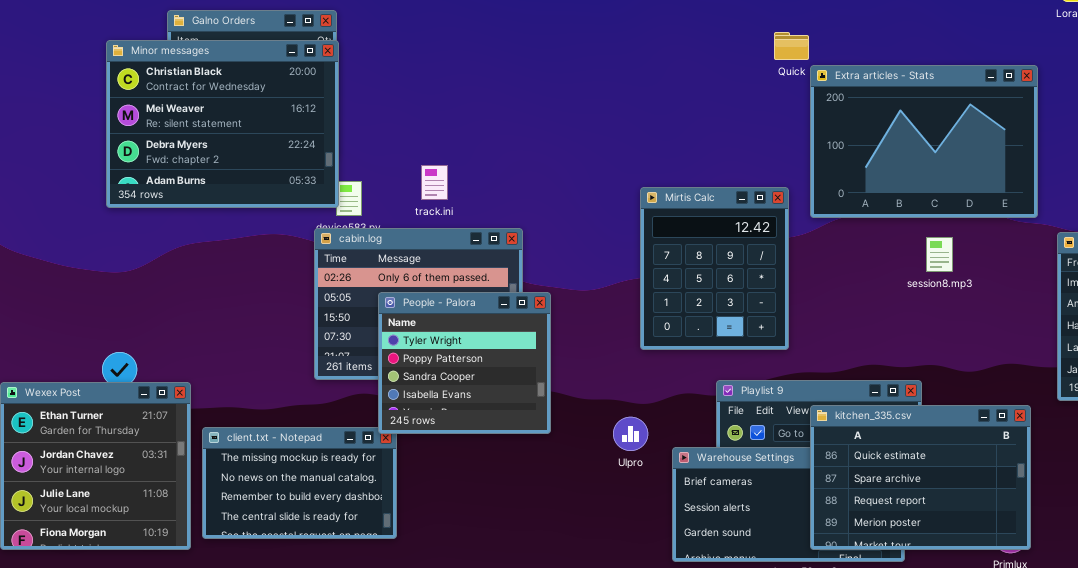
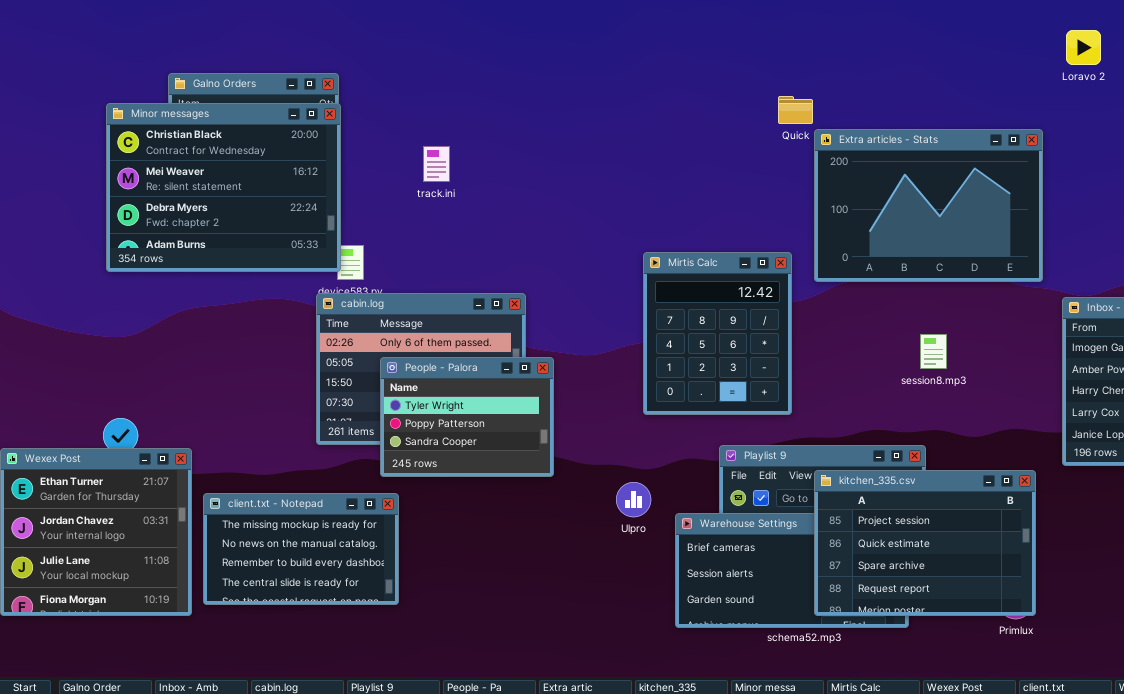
track.ini: [421,165,448,200] -> [423,146,450,182], moved
session8.mp3: [926,237,953,272] -> [920,334,947,369], moved
People - Palora: [378,292,551,434] -> [380,357,554,477], resized
kitchen_335.csv: [810,405,1031,550] -> [814,470,1036,616], scrolled up 1 row

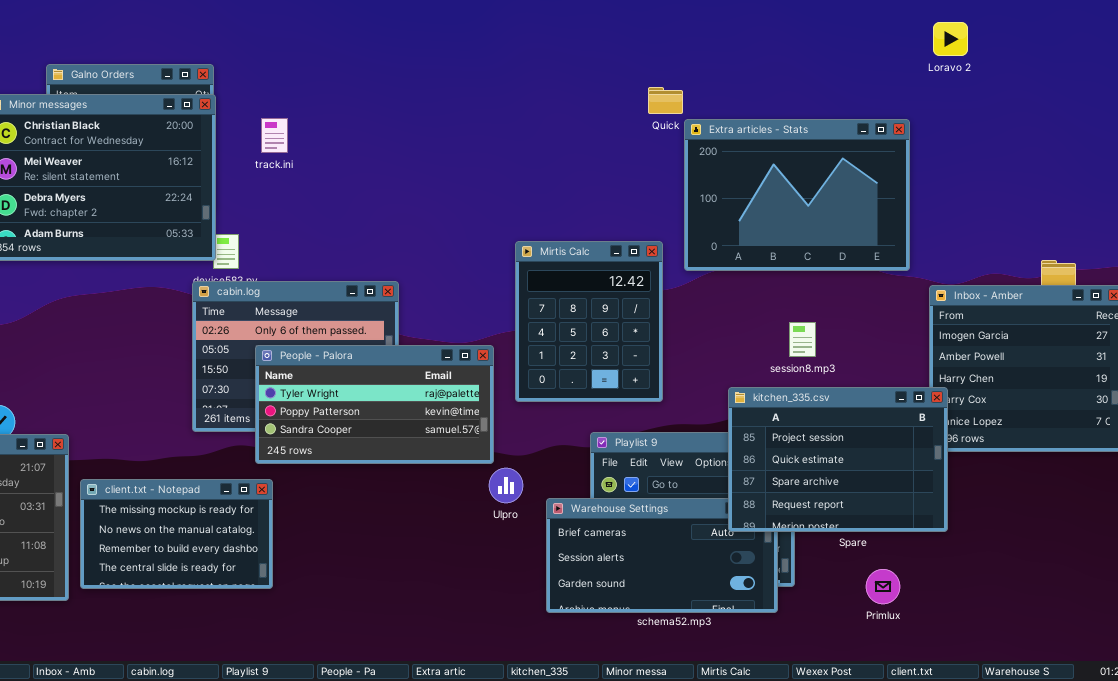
track.ini: [423,146,450,182] -> [261,118,288,153], moved
People - Palora: [380,357,554,477] -> [255,345,494,464], resized
kitchen_335.csv: [814,470,1036,616] -> [728,387,948,532], moved

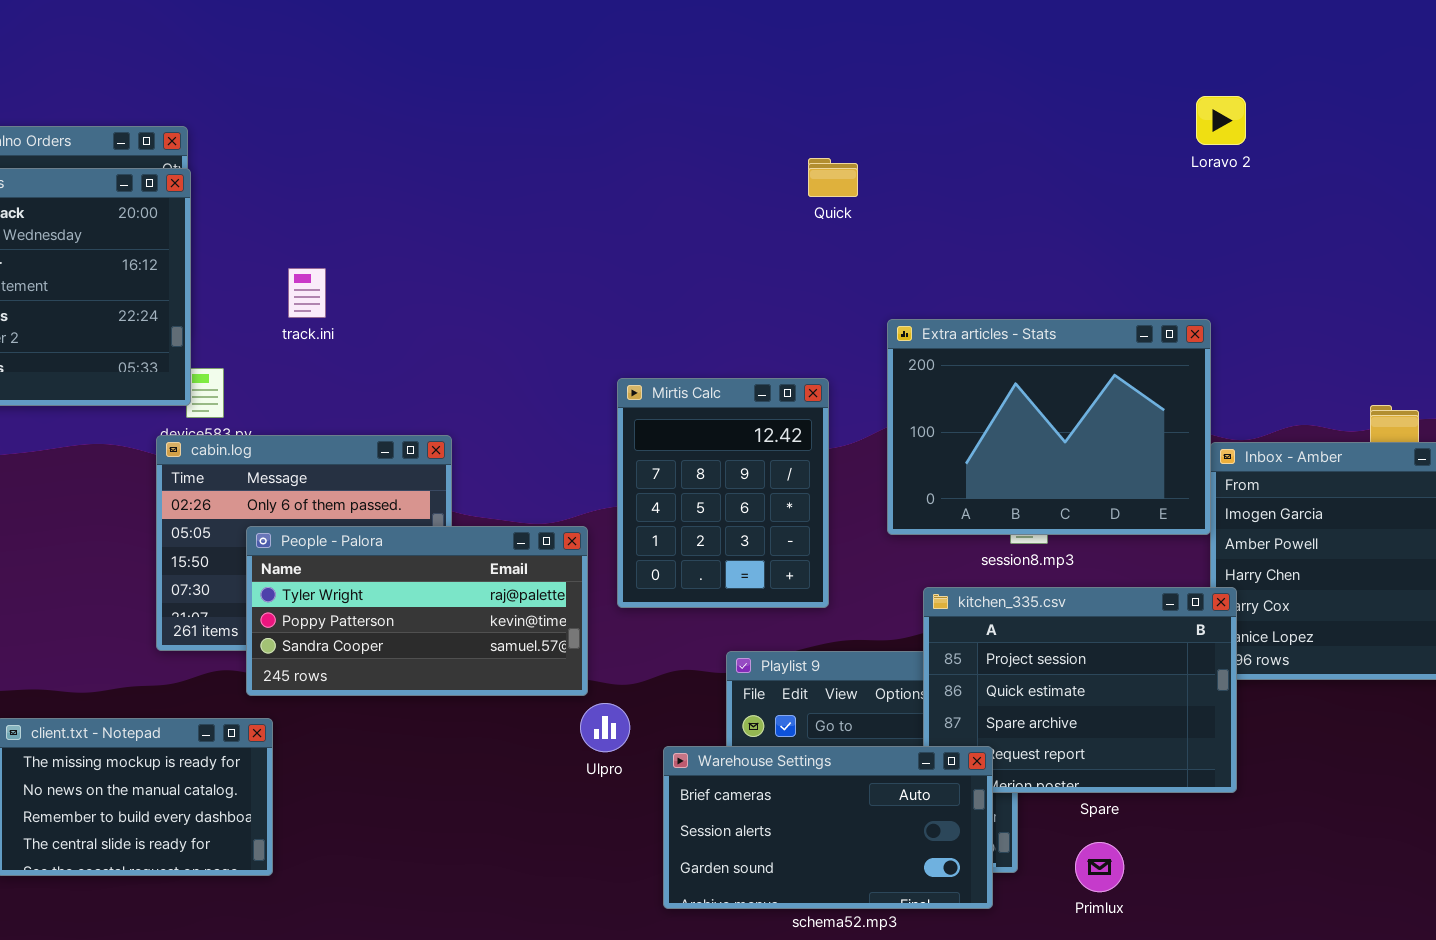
Loravo 2: [933,22,968,56] -> [1196,96,1246,145], moved
track.ini: [261,118,288,153] -> [288,268,326,318], moved
Extra articles - Stats: [684,119,910,271] -> [887,319,1211,535], moved
Warehouse Settings: [546,498,778,613] -> [663,746,993,909], raised
Primlux: [866,569,900,604] -> [1075,842,1124,892], moved

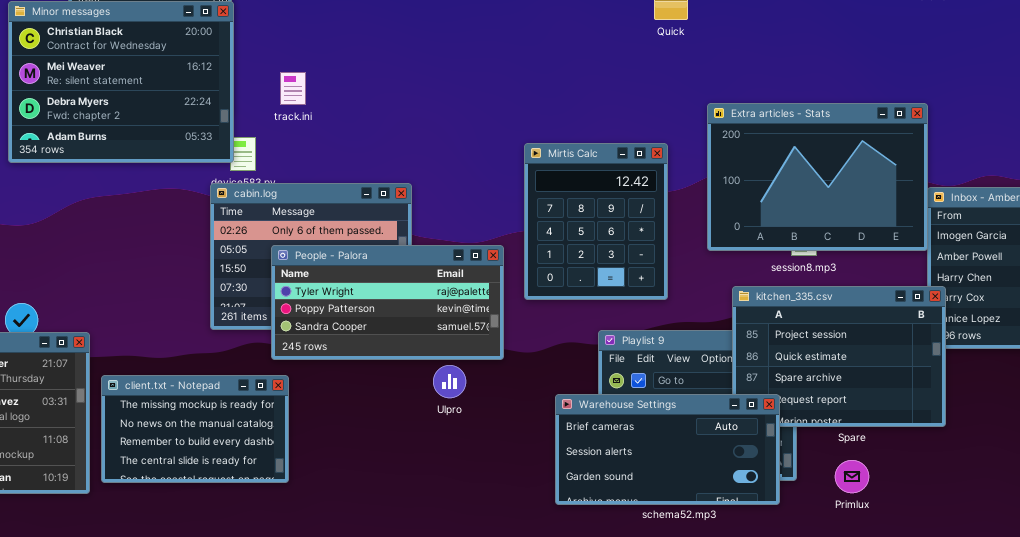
track.ini: [288,268,326,318] -> [280,72,306,105], moved
Ulpro: [580,703,630,752] -> [433,365,466,398], moved

